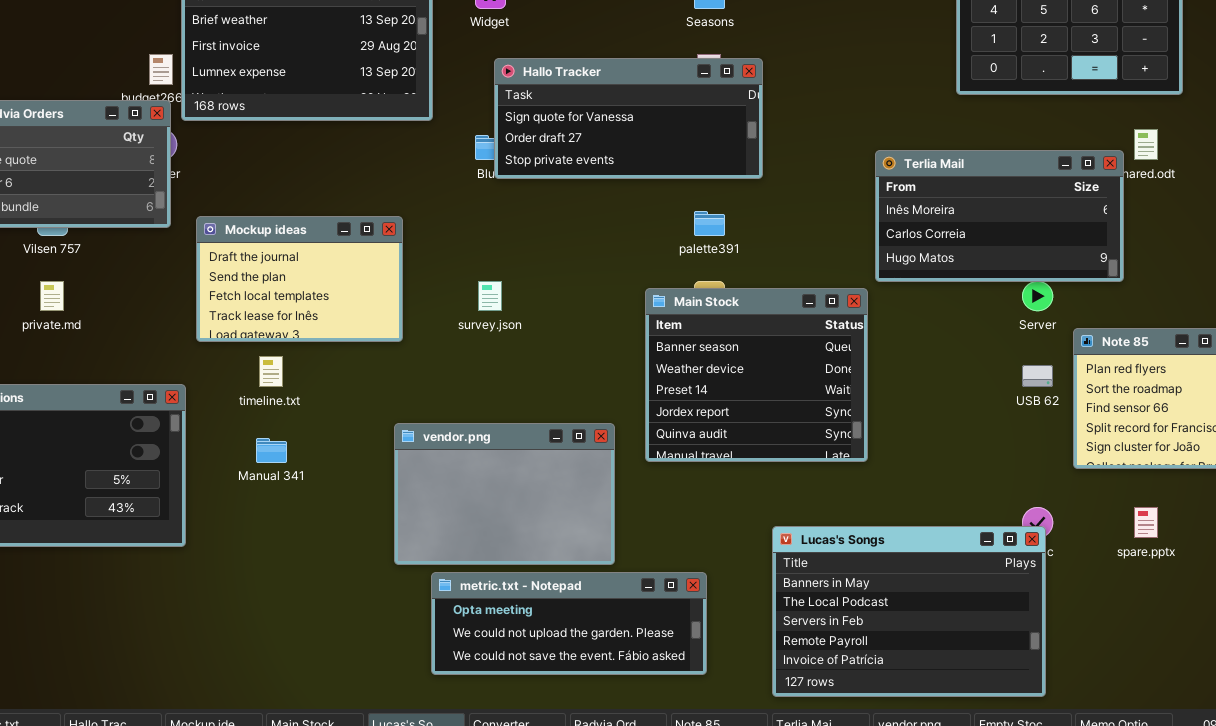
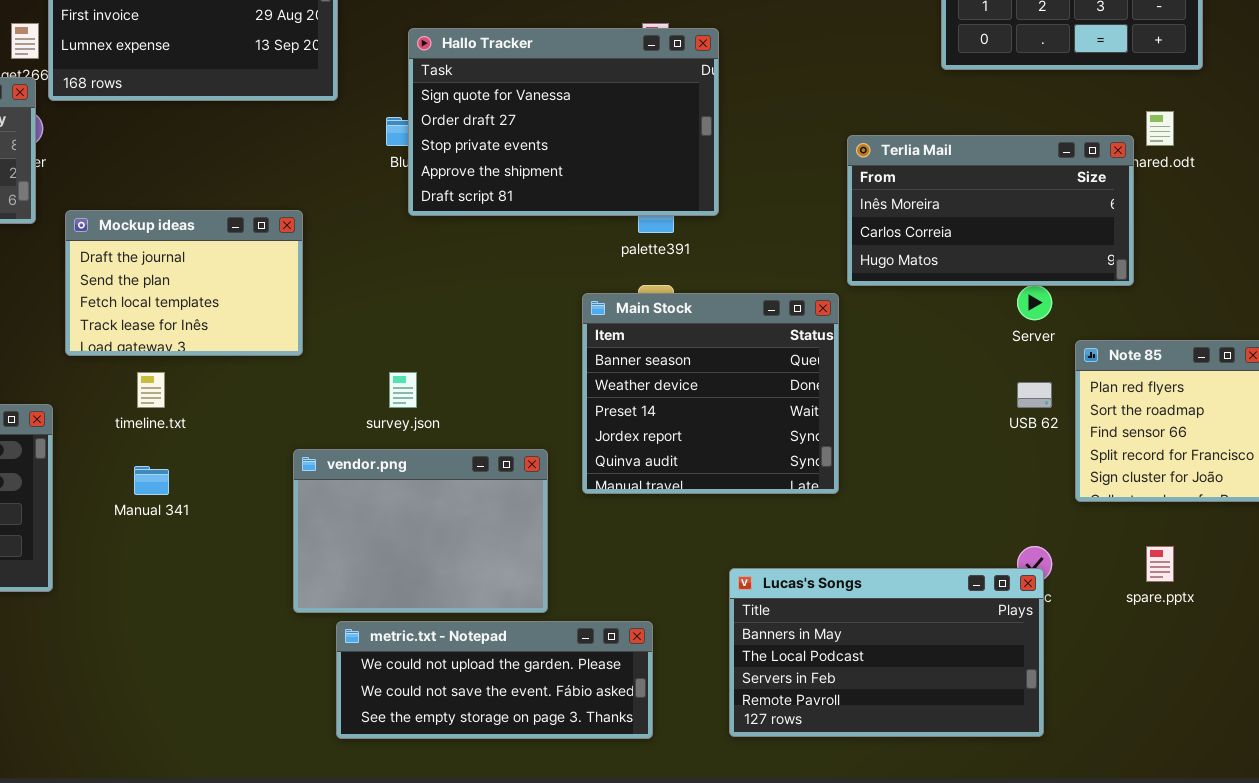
Hallo Tracker: [494,58,763,179] -> [408,28,719,216], resized
survey.json: [478,281,502,311] -> [389,372,417,408], moved
Lucas's Songs: [772,526,1046,697] -> [729,568,1044,737], resized
metric.txt - Notepad: [431,572,707,675] -> [336,621,653,739], scrolled down 1 row

